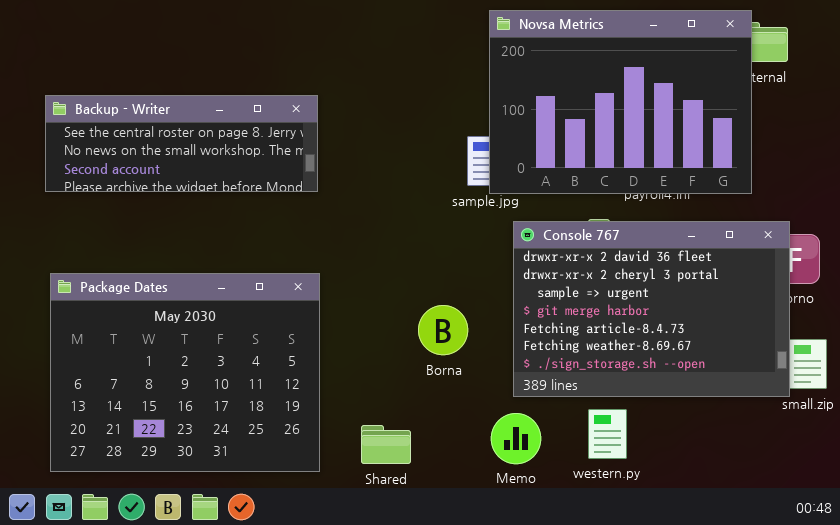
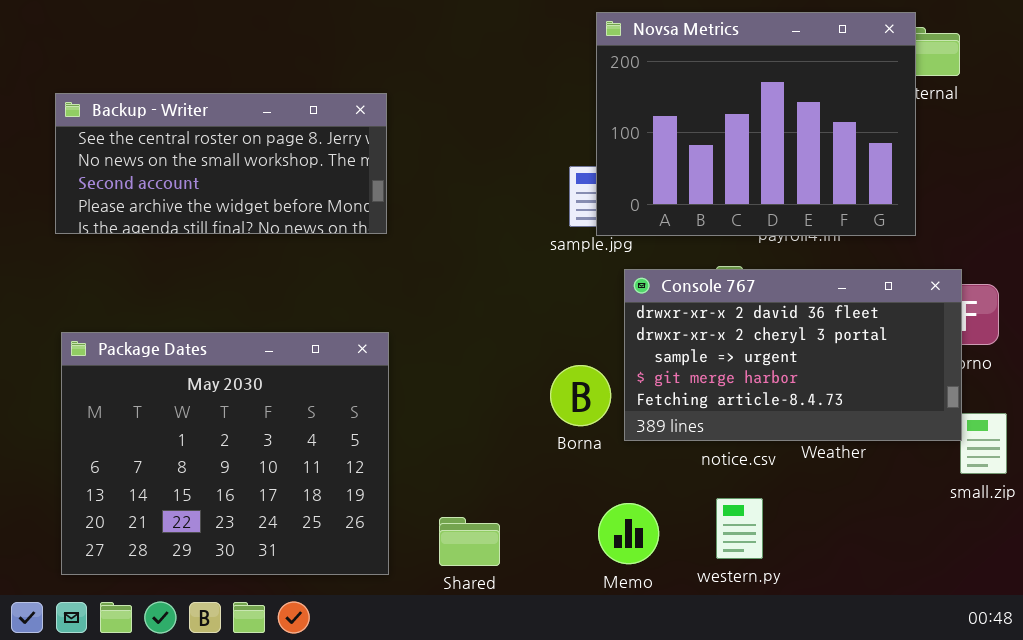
Backup - Writer: [45,95,318,192] -> [55,93,387,234], resized
Console 767: [513,221,790,397] -> [624,269,962,441], resized
Borna: [418,305,468,355] -> [550,365,611,426], moved

